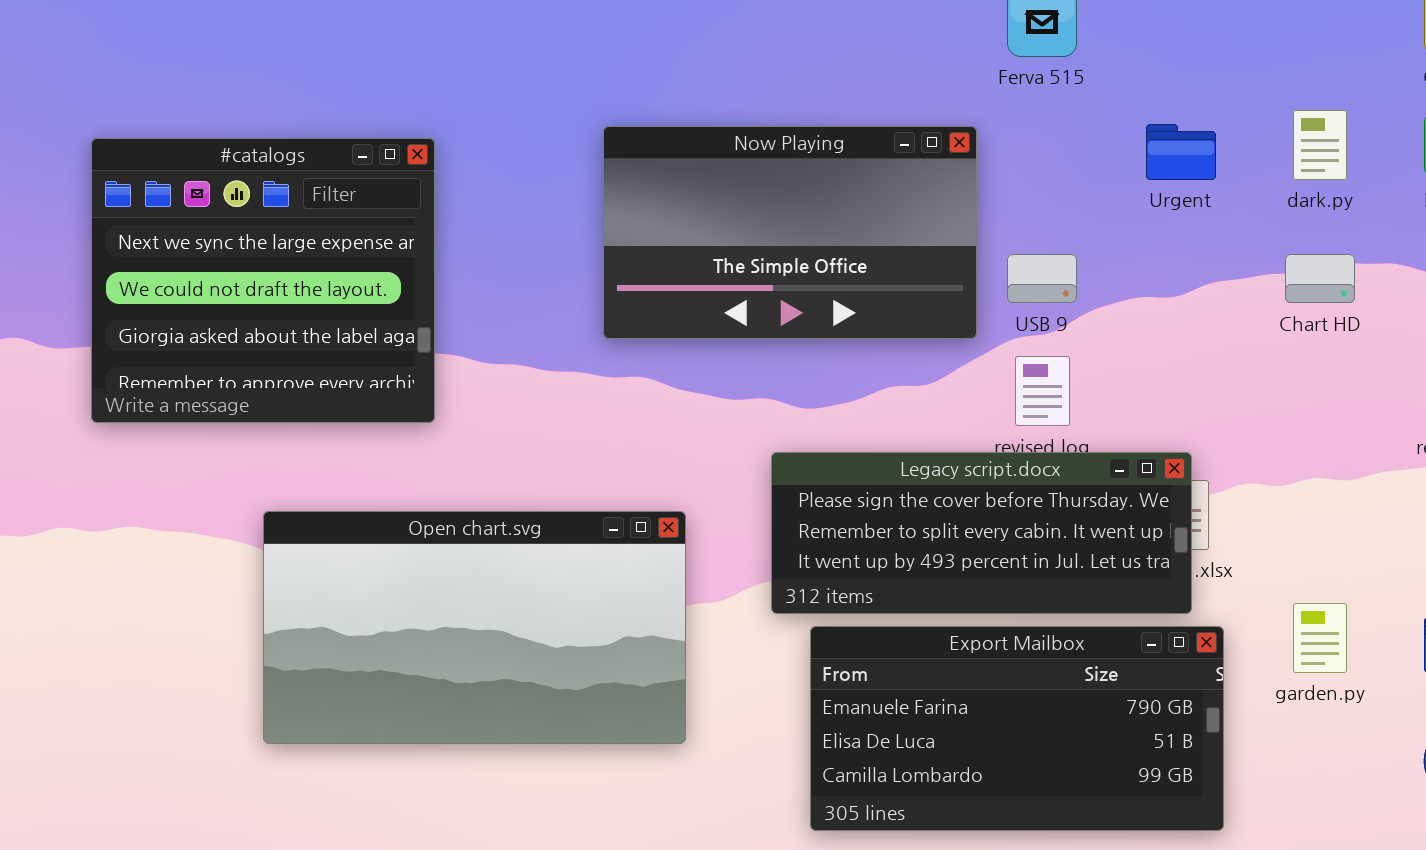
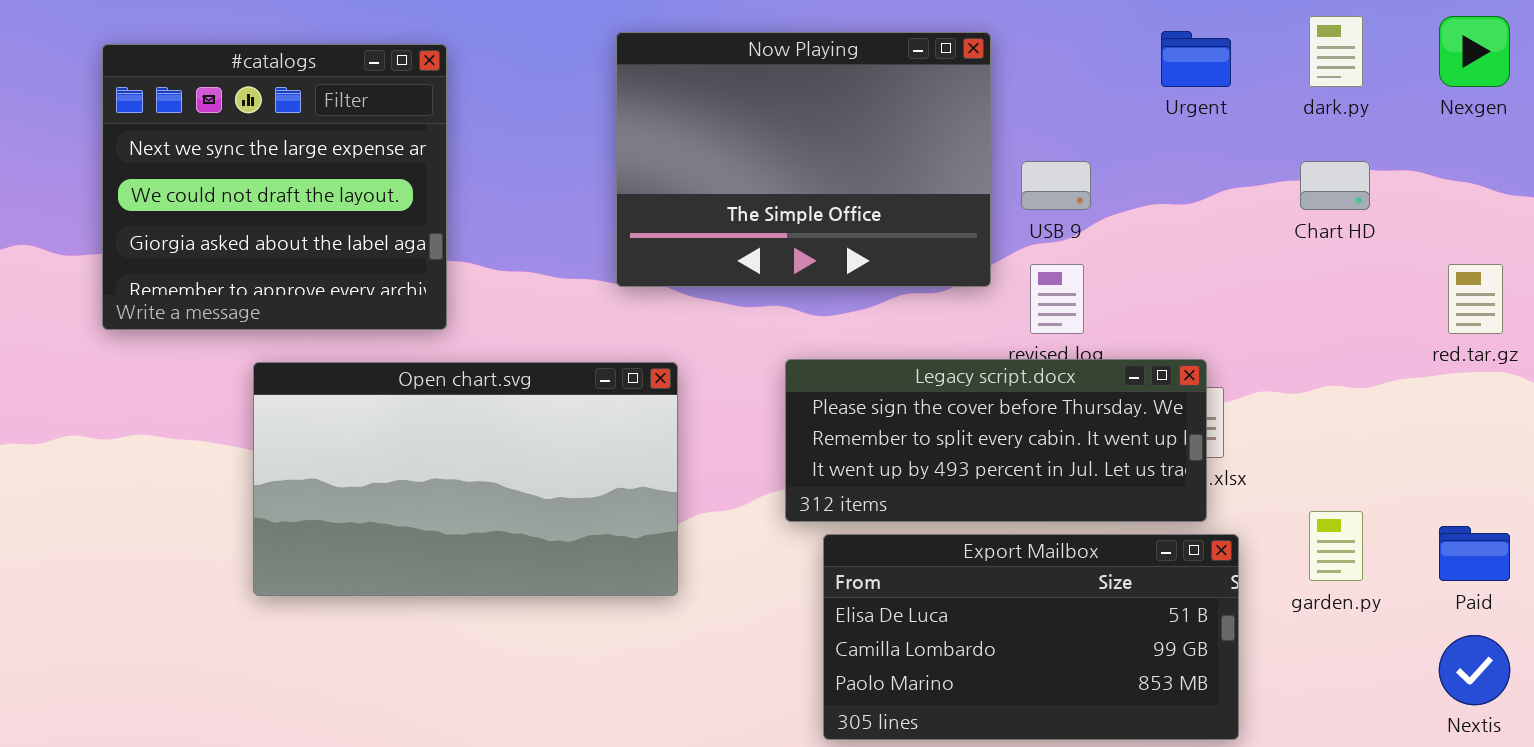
Now Playing: [603,126,977,339] -> [616,32,991,287], resized
Open chart.svg: [263,511,686,744] -> [253,362,678,596], moved
Export Mailbox: [810,626,1224,831] -> [823,534,1239,740], scrolled down 1 row

